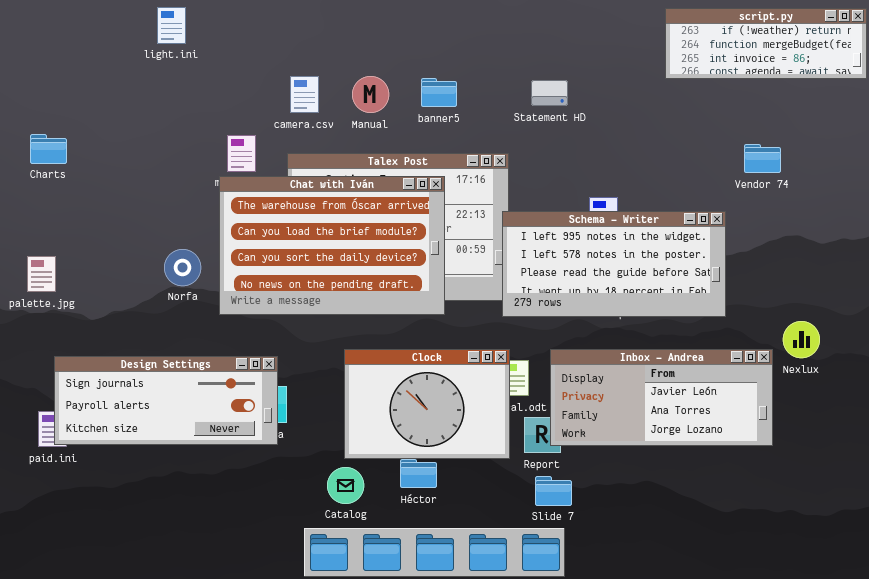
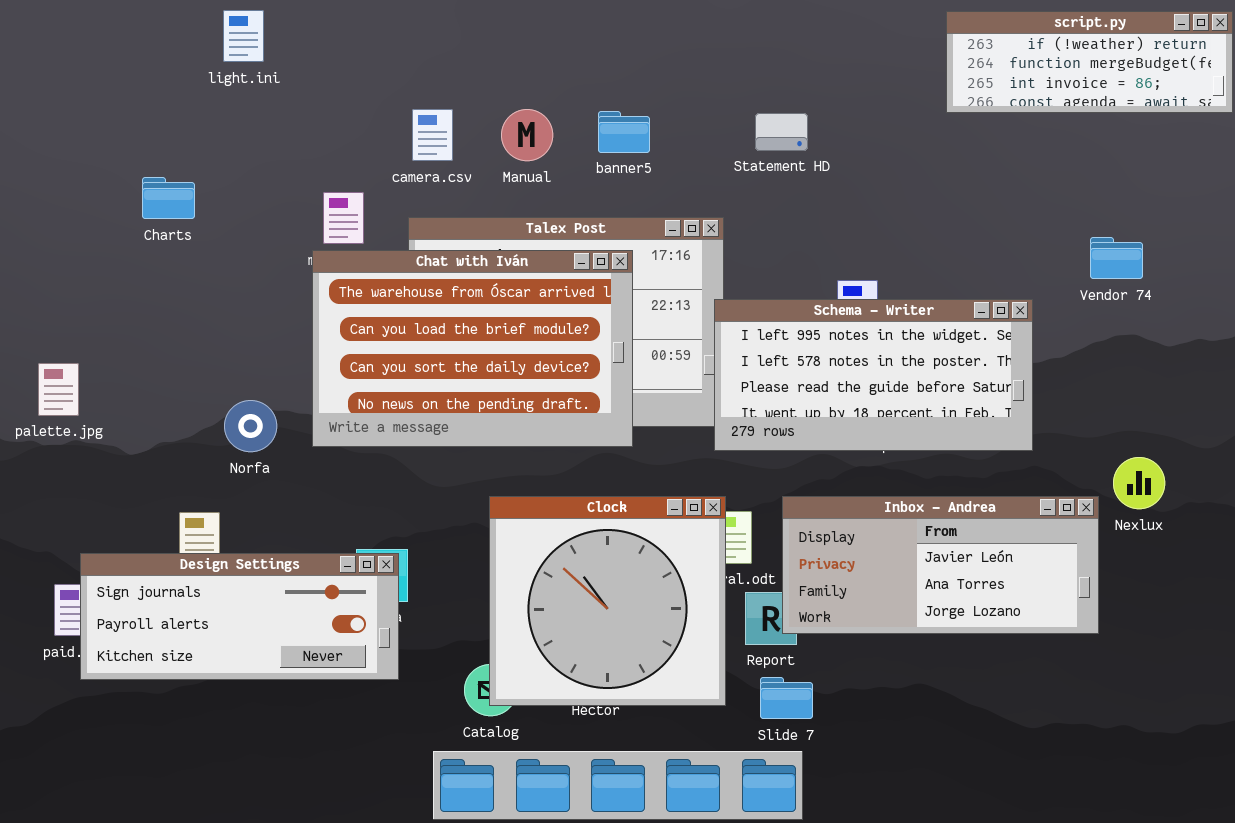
Charts: [30,134,67,164] -> [142,177,195,219], moved
Vendor 74: [744,144,781,173] -> [1090,237,1143,279], moved
Norfa: [164,249,201,286] -> [224,400,277,452], moved
Clock: [344,349,510,459] -> [489,496,726,706], resized
Design Settings: [54,356,278,445] -> [80,553,399,680], moved

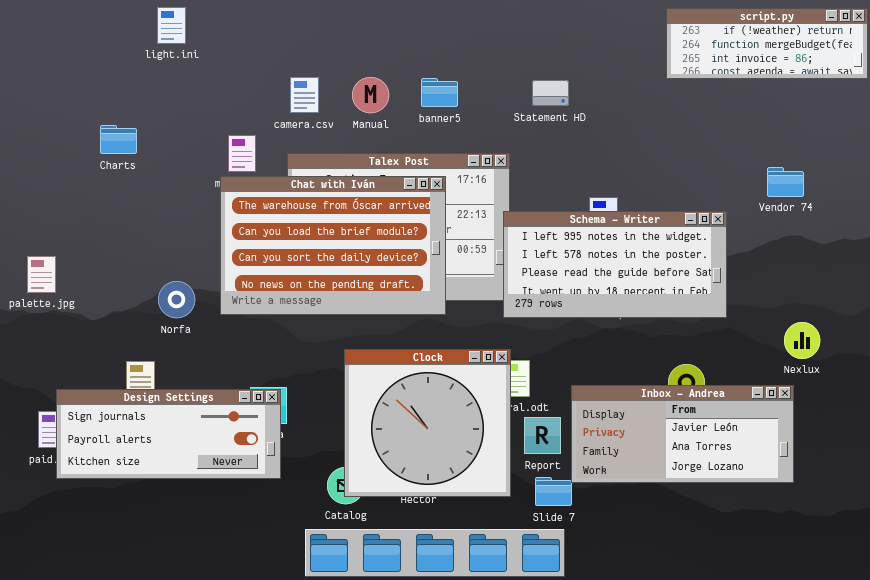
Inbox - Andrea: [782,496,1099,634] -> [571,385,794,483], moved

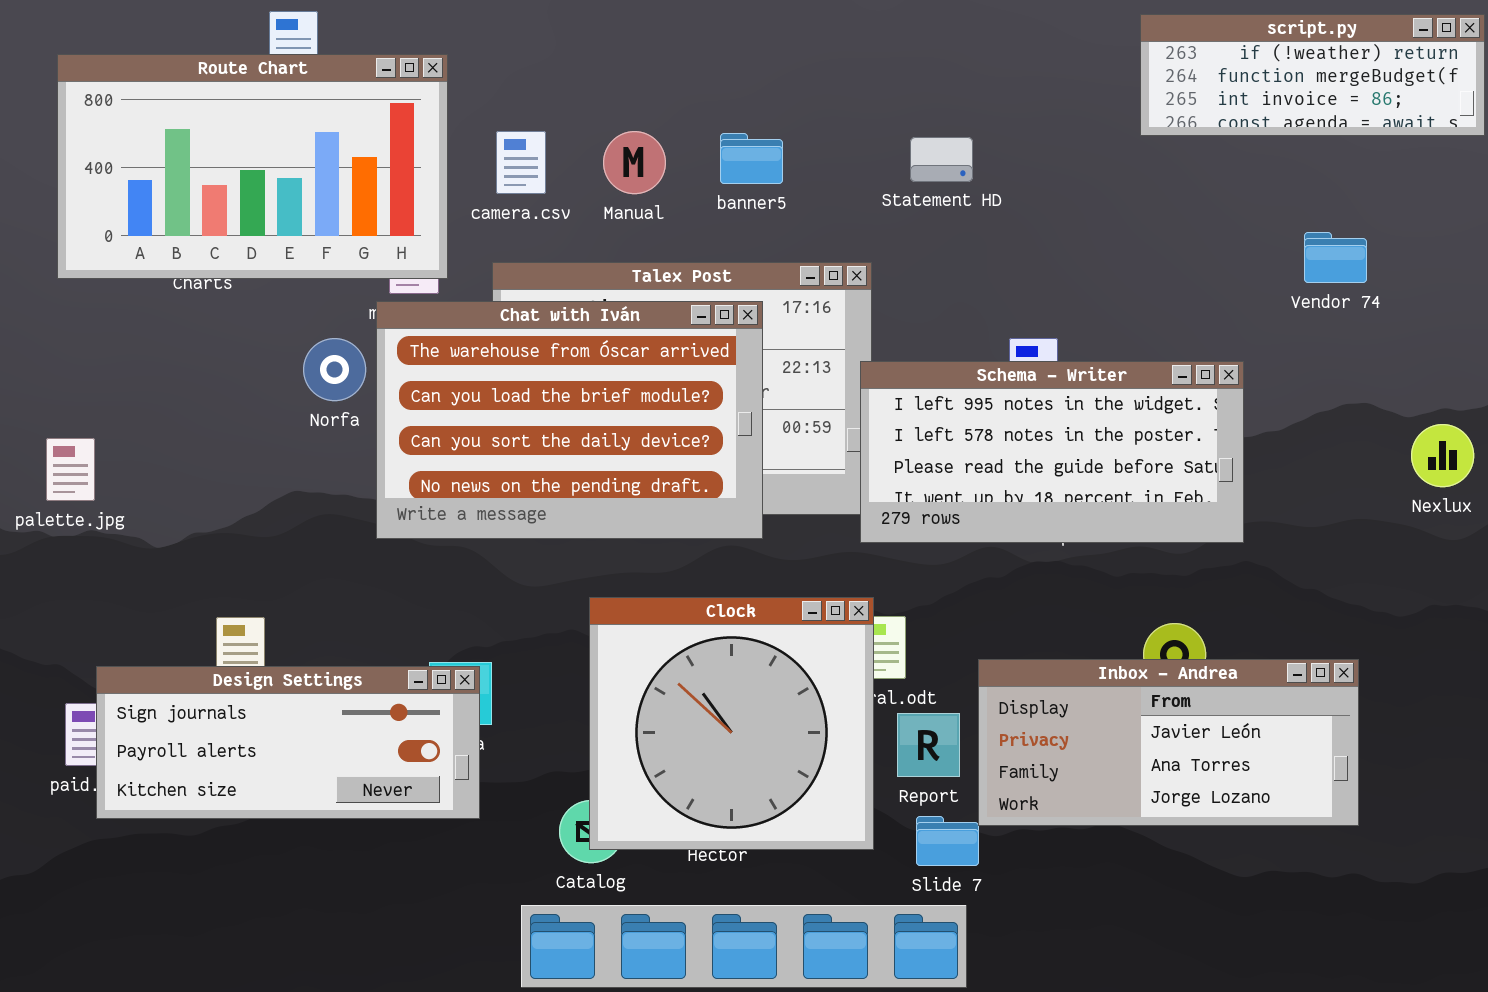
Route Chart: none -> [57,54,448,279], opened
Vendor 74: [767,167,804,197] -> [1304,232,1367,283], moved
Norfa: [158,281,195,318] -> [303,338,366,401], moved
Nexlux: [784,322,820,359] -> [1411,424,1474,487], moved

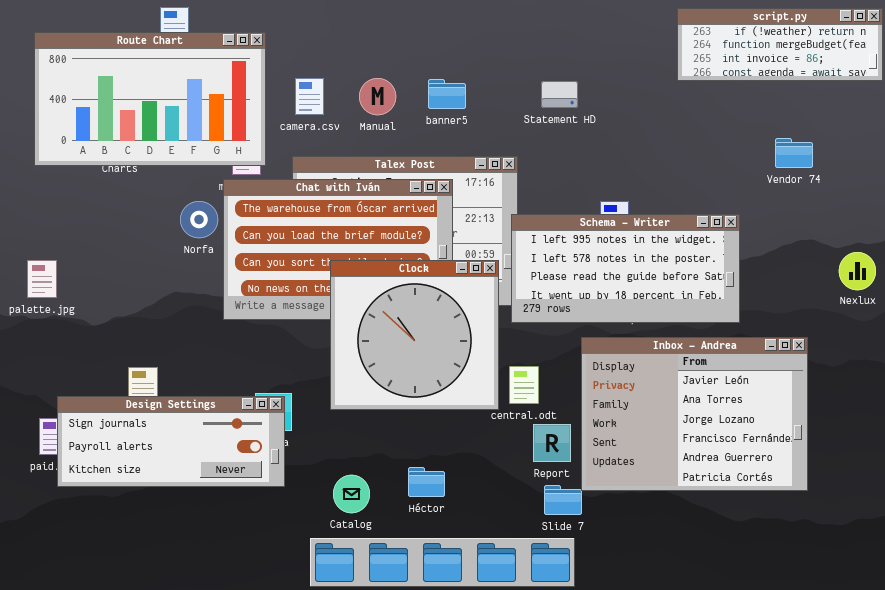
Clock: [589,597,874,850] -> [330,260,499,410], moved
Inbox - Andrea: [978,659,1359,826] -> [581,337,808,491], resized

